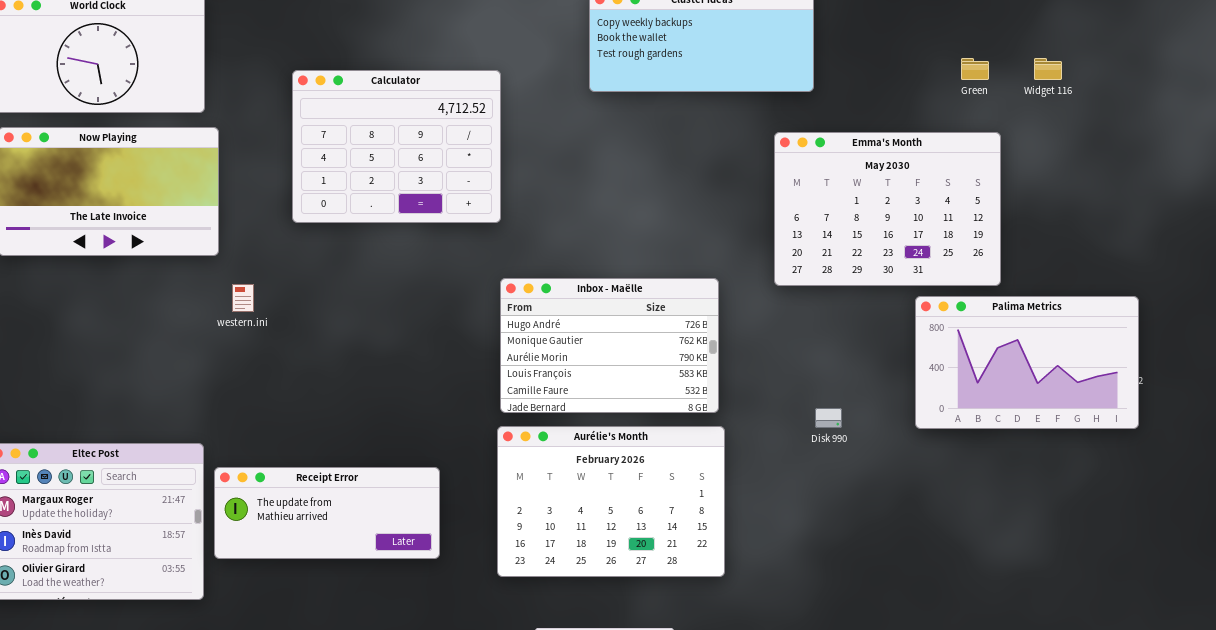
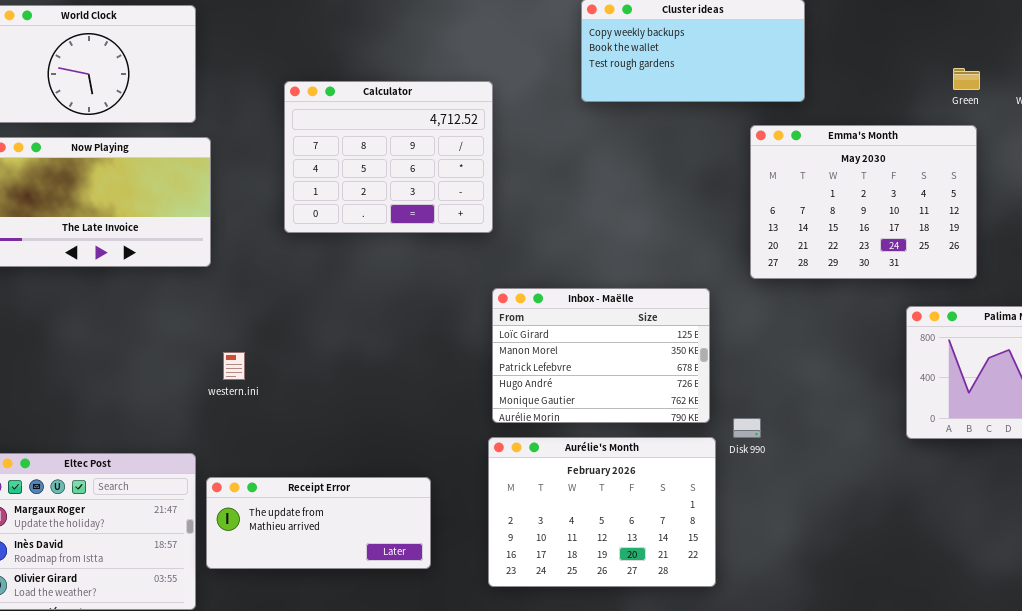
Emma's Month: [774,132,1001,286] -> [750,125,977,279], moved
Inbox - Maëlle: [500,278,719,413] -> [492,288,710,423], scrolled up 3 rows
western.ini: [232,284,254,312] -> [223,352,245,380], moved
Disk 990: [815,408,842,428] -> [733,418,761,438], moved

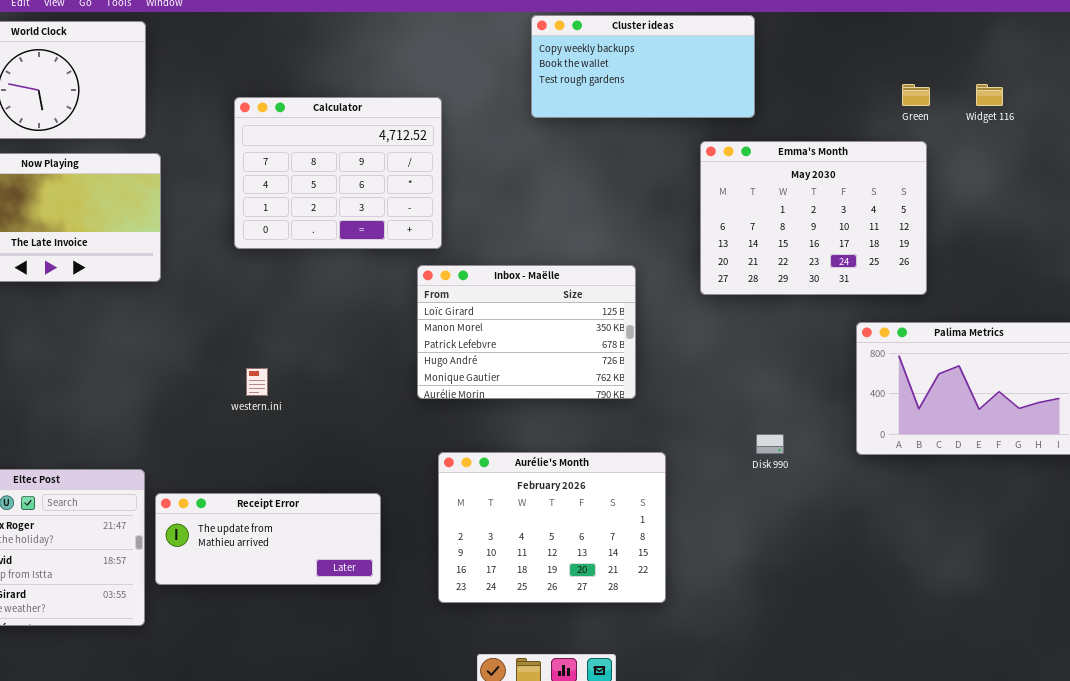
Inbox - Maëlle: [492,288,710,423] -> [417,265,636,399], moved
western.ini: [223,352,245,380] -> [246,368,268,396], moved
Disk 990: [733,418,761,438] -> [756,434,784,454], moved

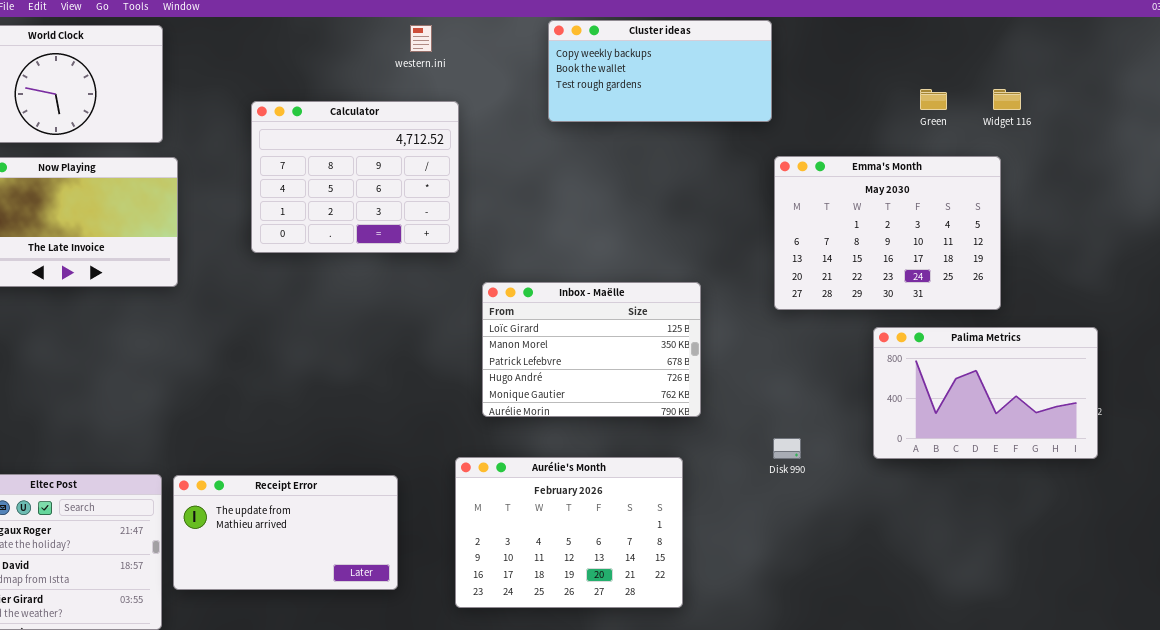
Emma's Month: [700,141,927,295] -> [774,156,1001,310], moved
Inbox - Maëlle: [417,265,636,399] -> [482,282,701,417], moved
western.ini: [246,368,268,396] -> [410,25,432,52], moved
Receipt Error: [155,493,381,585] -> [173,475,398,590], resized

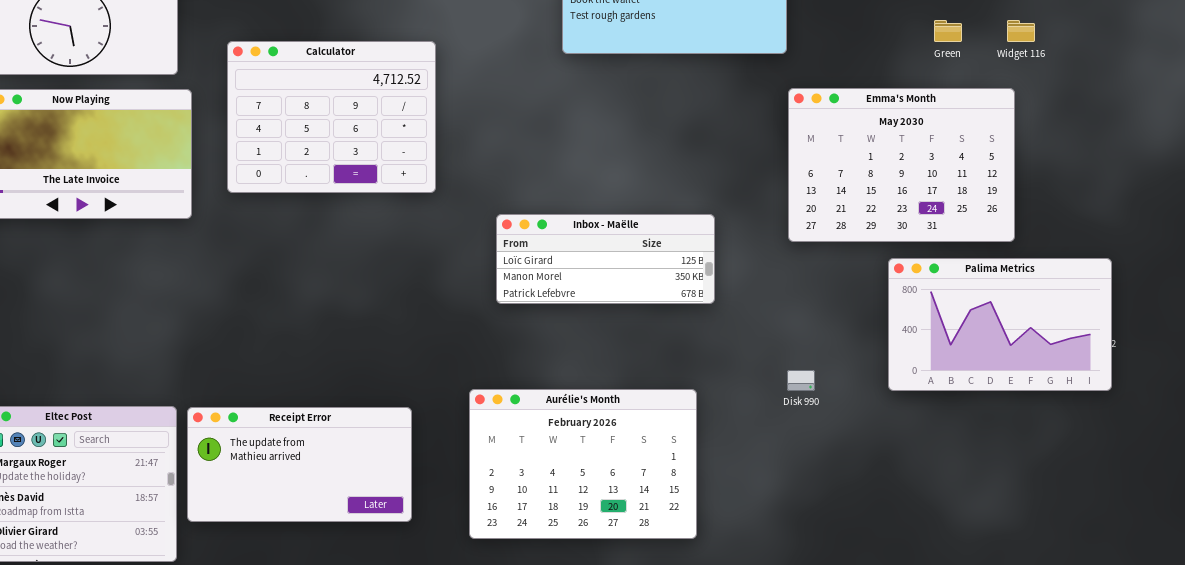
Calculator: [251,101,459,253] -> [227,41,436,193], moved
Inbox - Maëlle: [482,282,701,417] -> [496,214,715,304], resized

